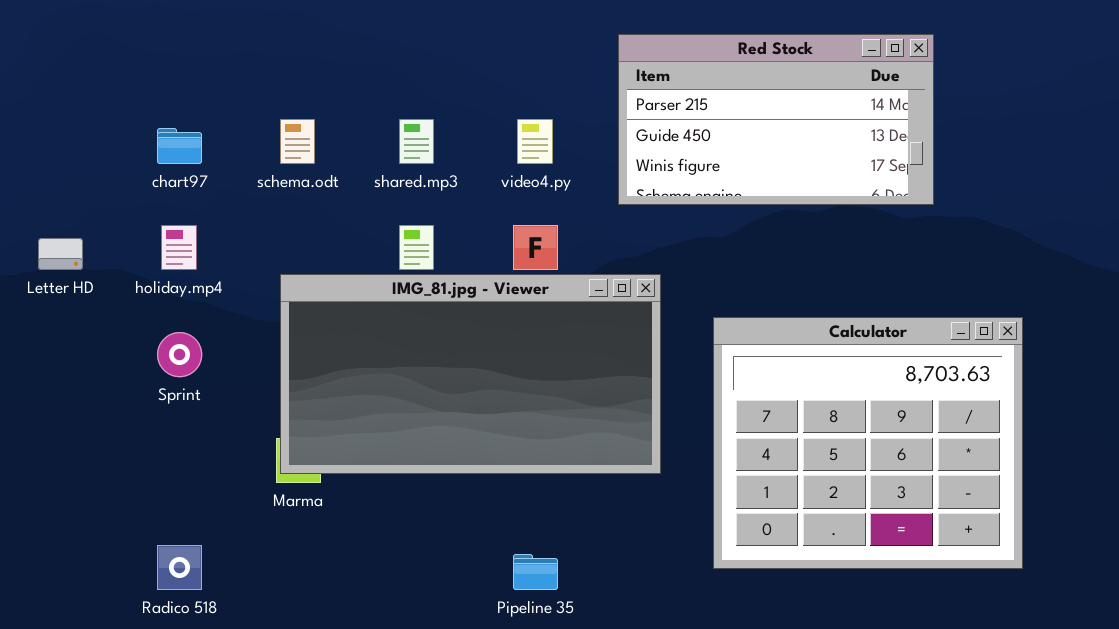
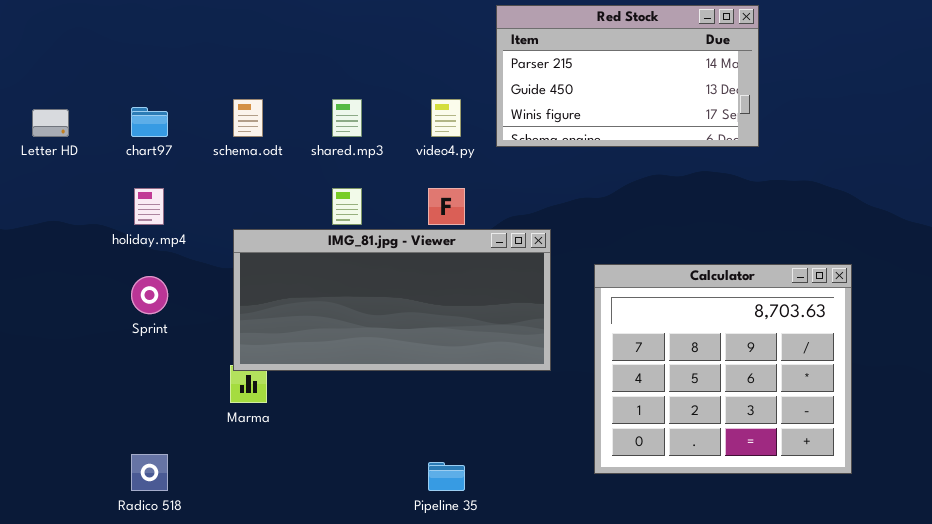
Red Stock: [618,34,934,205] -> [496,5,759,147], moved
Letter HD: [38,238,83,270] -> [32,109,69,137], moved
IMG_81.jpg - Viewer: [280,274,661,474] -> [233,229,551,371], resized

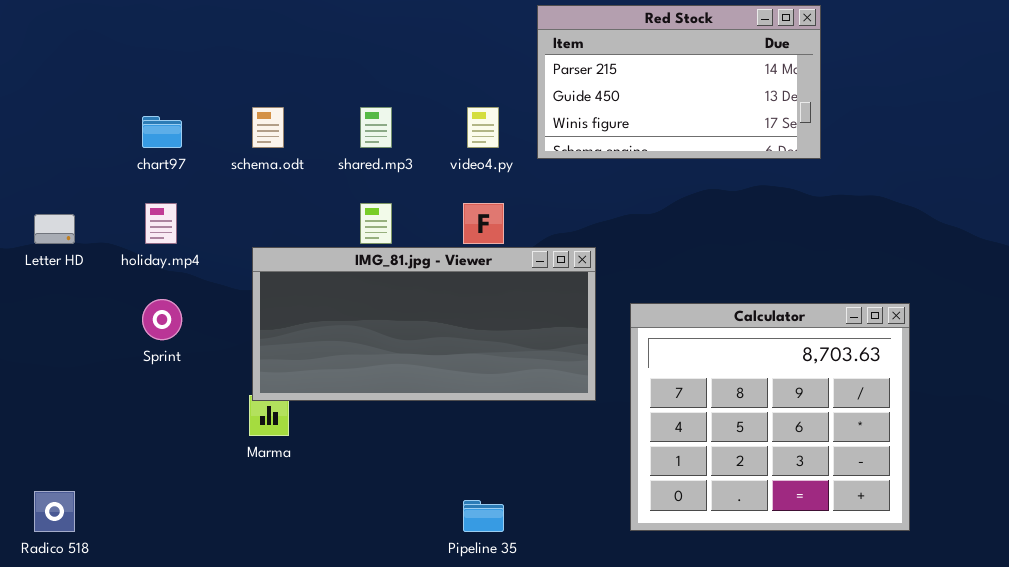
Letter HD: [32,109,69,137] -> [34,214,75,244], moved
Calculator: [594,264,852,474] -> [630,303,910,531], moved
Radico 518: [131,454,168,491] -> [34,491,75,532], moved

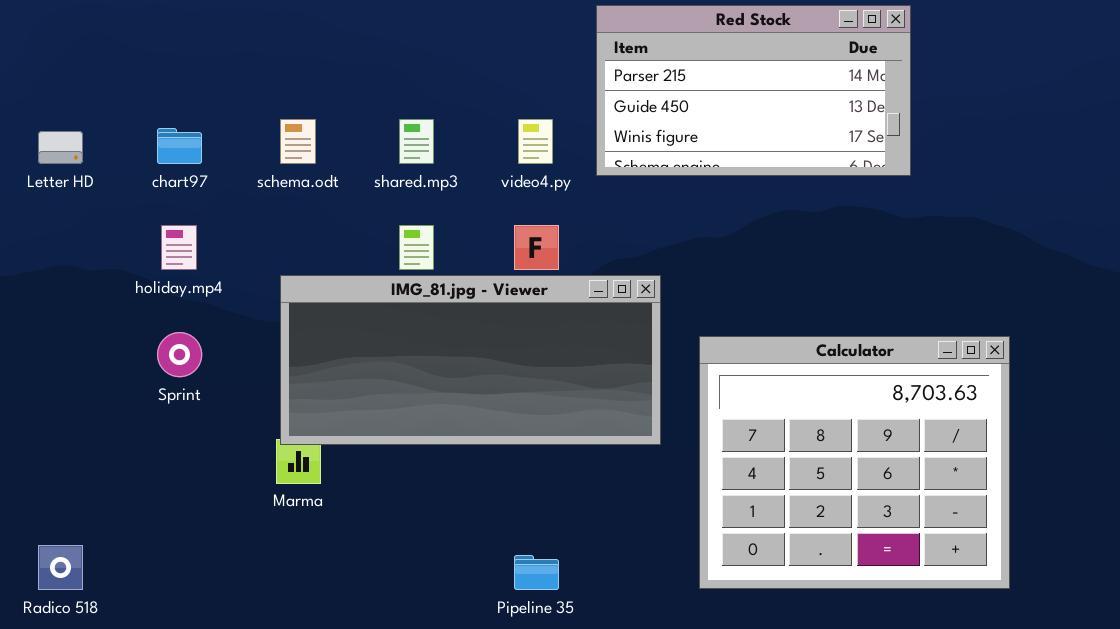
Letter HD: [34,214,75,244] -> [38,131,83,164], moved

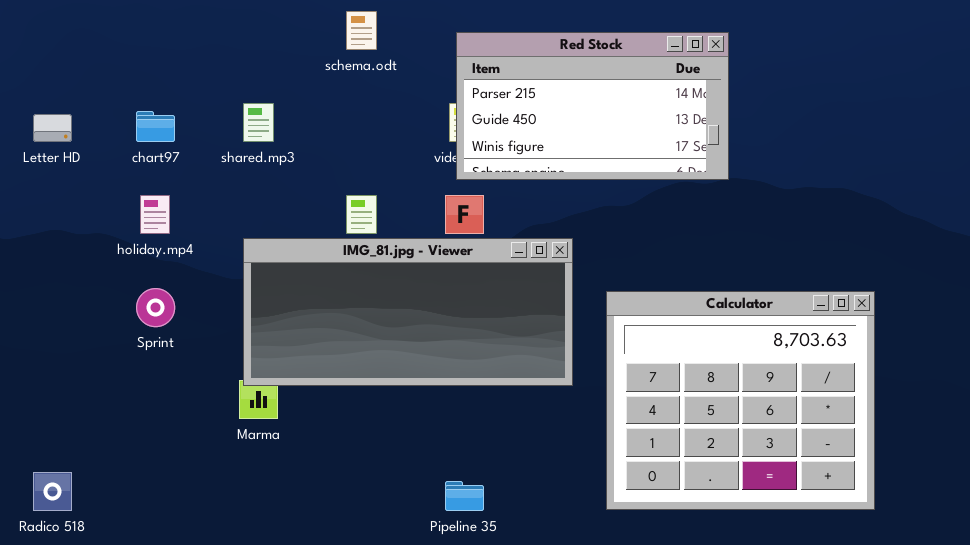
Red Stock: [596,5,911,176] -> [456,32,729,180], moved
schema.odt: [280,119,316,164] -> [346,11,377,50], moved
shared.mp3: [399,119,434,164] -> [243,103,274,142], moved

